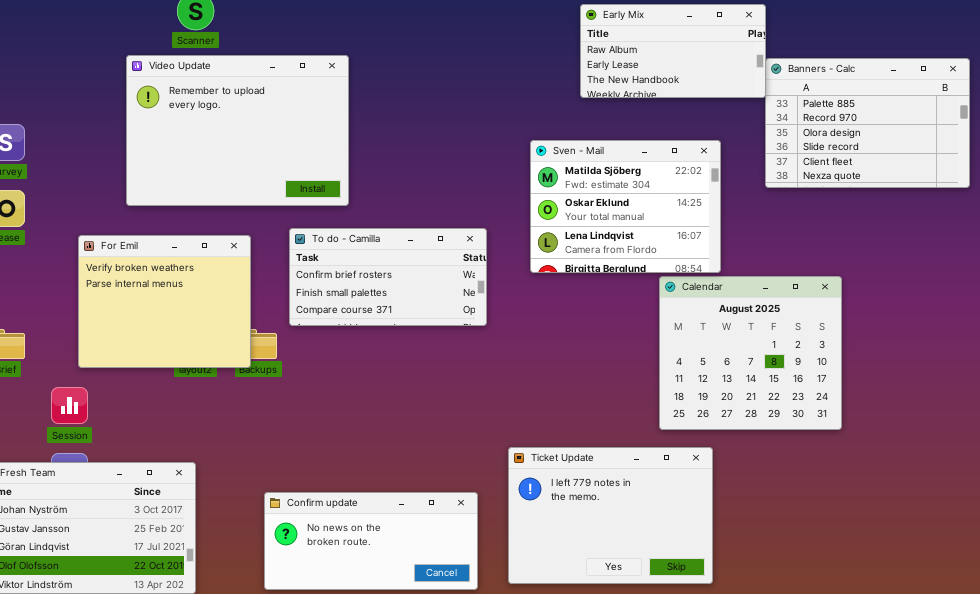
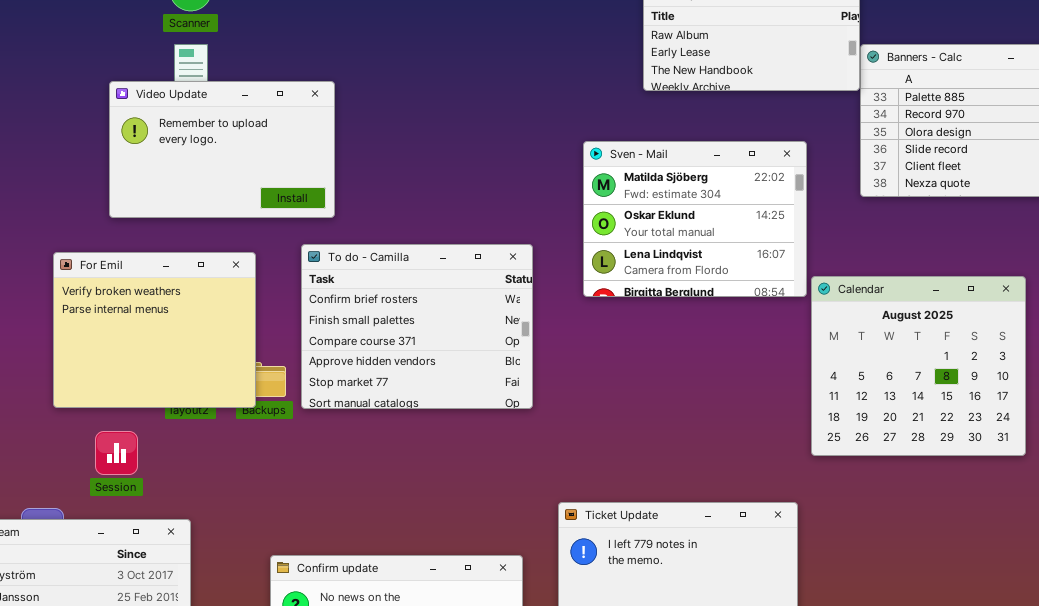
Video Update: [126,55,349,206] -> [109,81,335,218], resized
To do - Camilla: [289,228,487,326] -> [301,244,533,409], resized
Calendar: [659,276,842,430] -> [811,276,1026,456], moved
Session: [51,387,88,424] -> [95,431,138,475], moved

